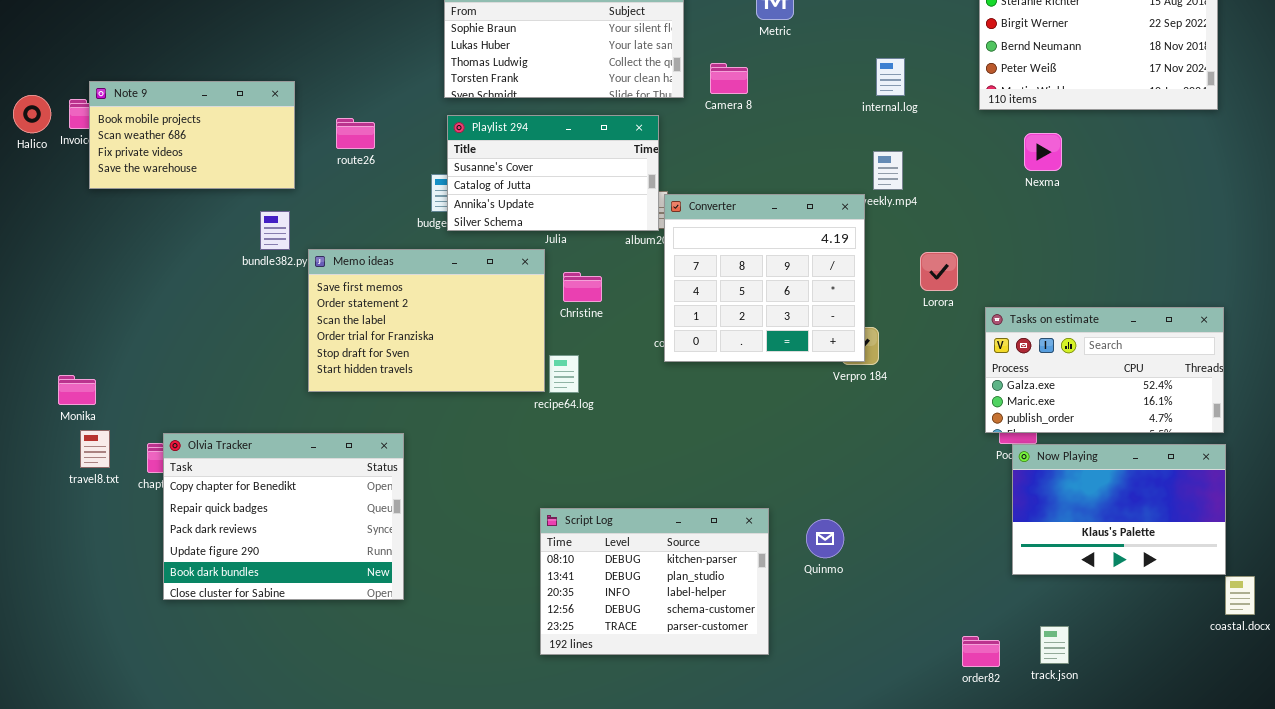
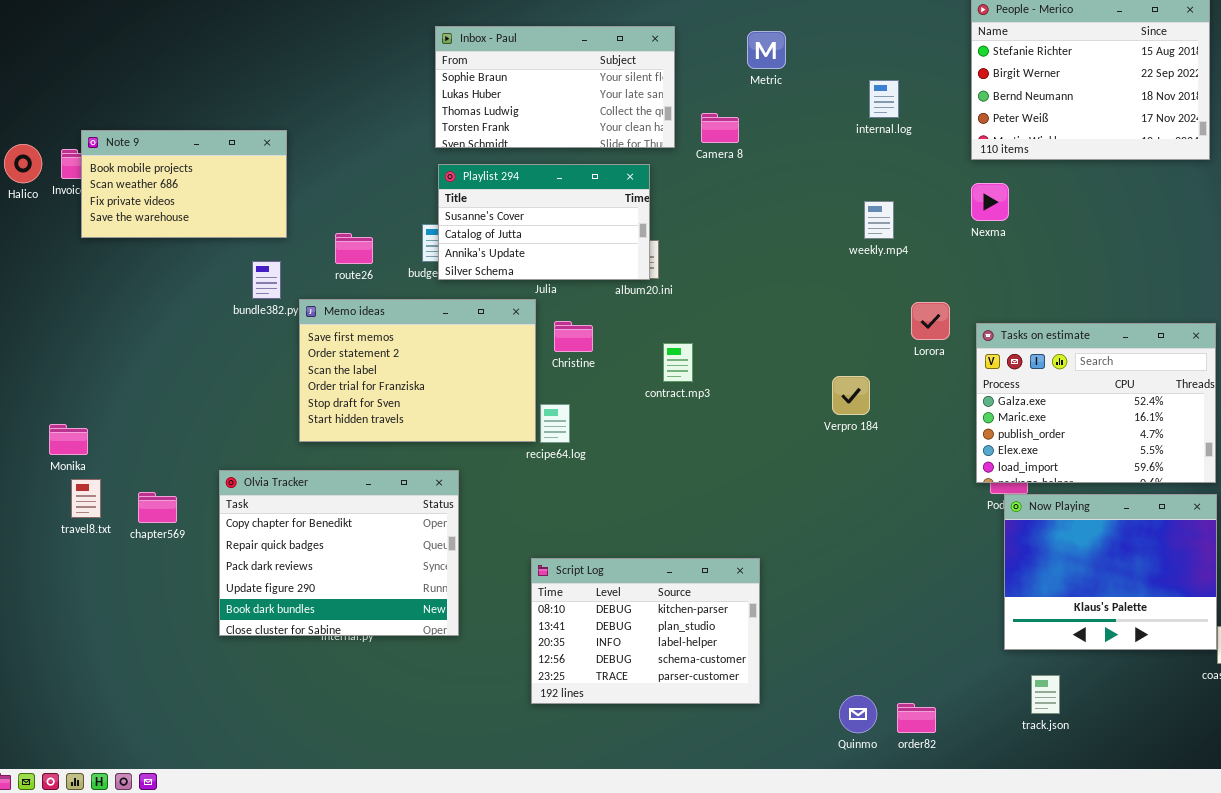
internal.log: [876,58,905,96] -> [869,80,899,118], moved
route26: [336,118,375,149] -> [335,233,373,264], moved
Nexma: [1024,133,1062,171] -> [971,183,1009,221], moved
Converter: [664,194,865,362] -> none, closed
Tasks on estimate: [985,307,1224,433] -> [976,323,1216,483], resized
Olvia Tracker: [163,433,404,600] -> [219,470,459,636], moved
Now Playing: [1012,444,1226,575] -> [1004,494,1217,650], resized
Quinmo: [806,519,844,558] -> [839,695,877,733], moved
order82: [962,636,1000,667] -> [897,703,936,733], moved

